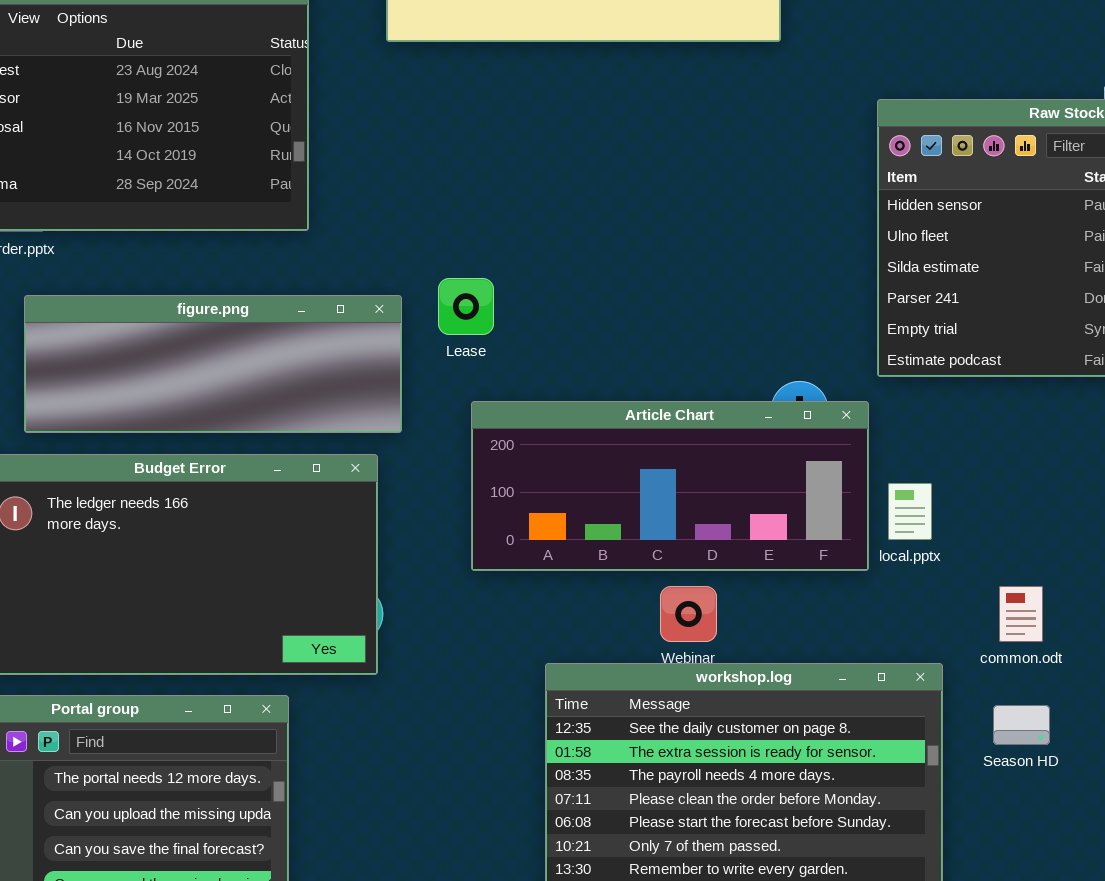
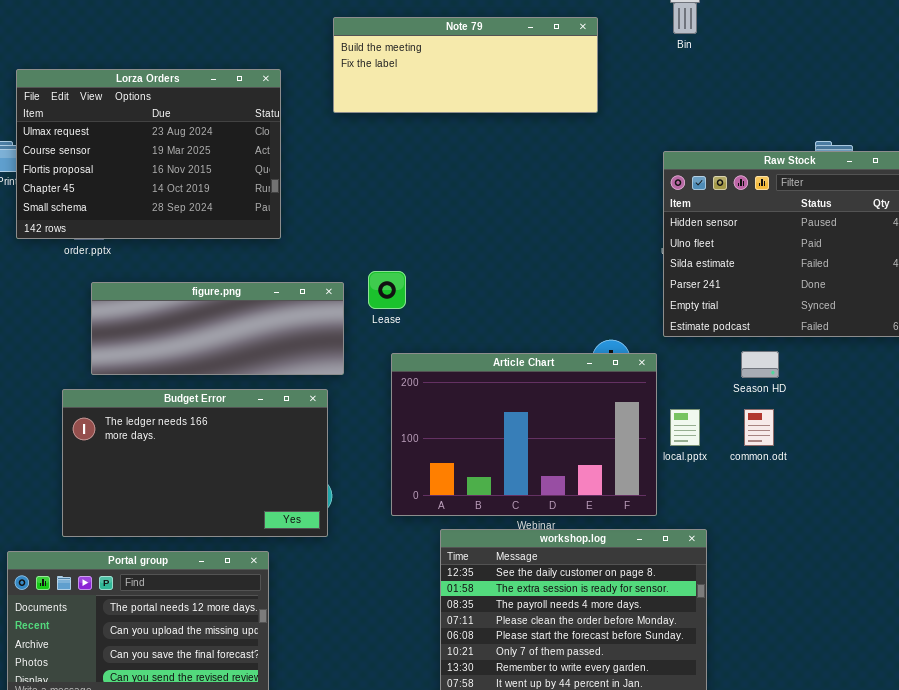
Article Chart: [471,401,869,571] -> [391,353,657,516], resized
common.odt: [999,586,1043,642] -> [744,409,774,446], moved
Season HD: [993,705,1050,745] -> [741,351,779,378], moved

